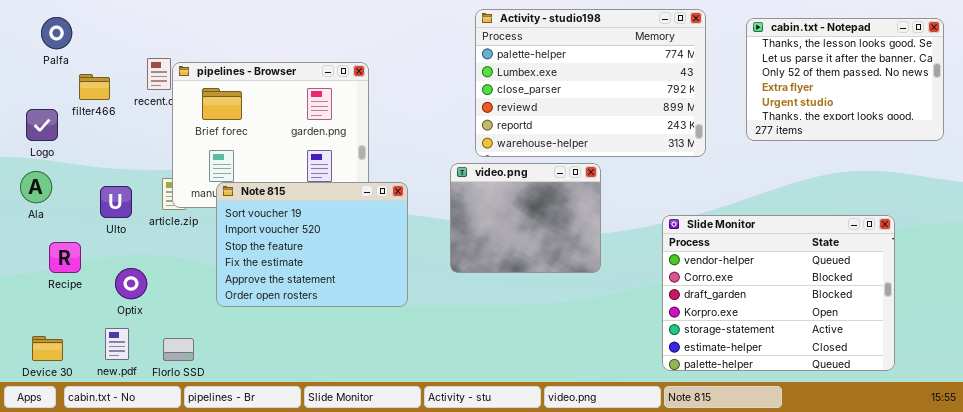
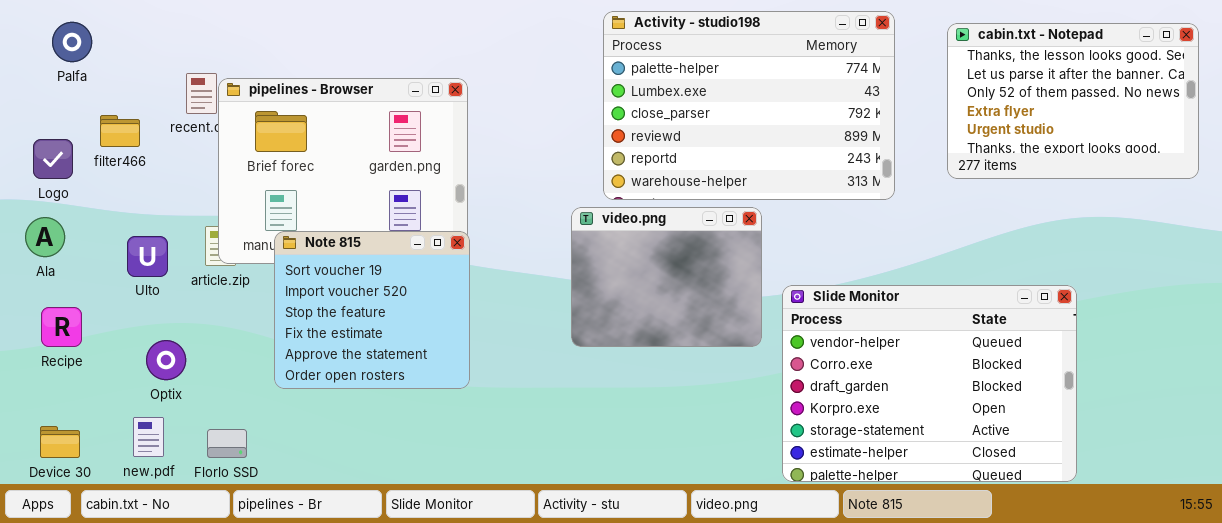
filter466: [79,74,110,100] -> [100,115,140,147], moved
Note 815: [216,182,408,307] -> [274,231,470,389], resized
Slide Monitor: [662,215,895,371] -> [782,285,1077,482], moved
Recipe: [49,242,81,273] -> [41,307,82,347], moved

